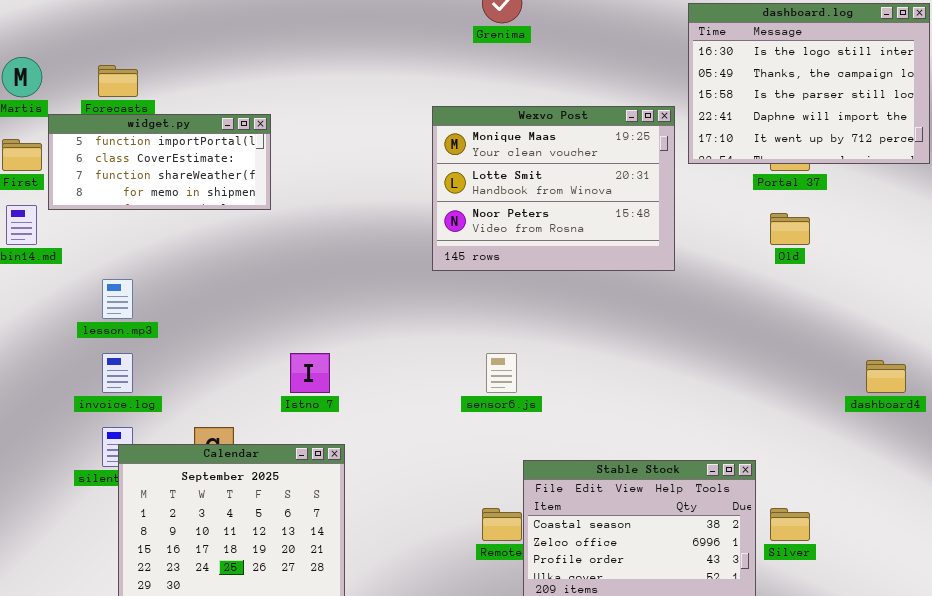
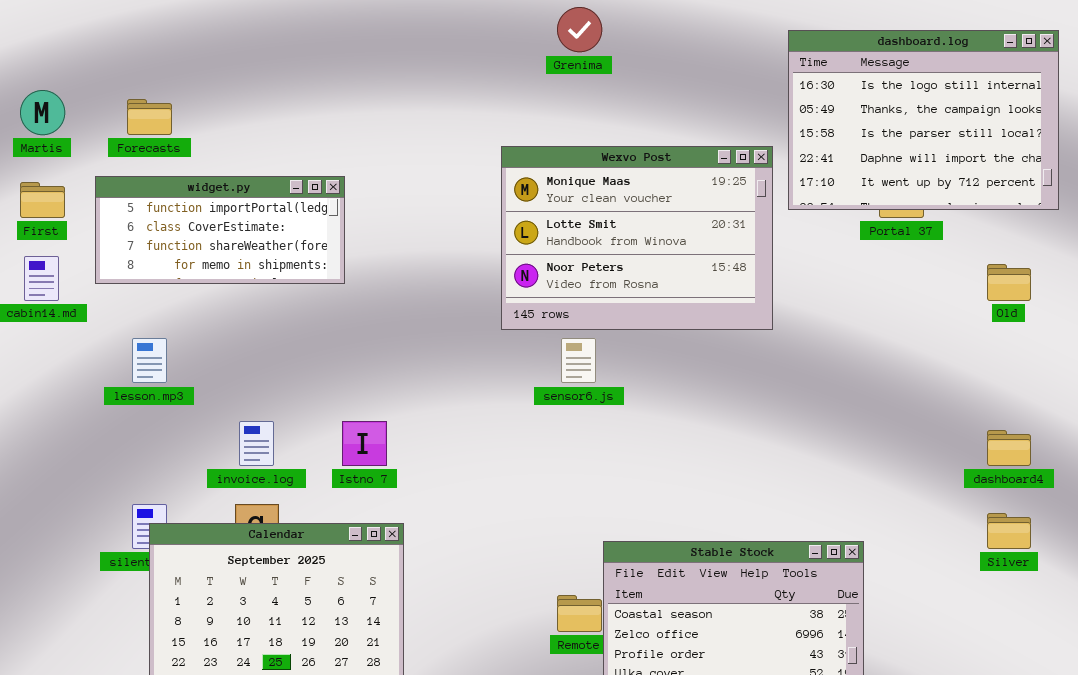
widget.py: [48,114,271,210] -> [95,176,345,284], moved
Old: [770,213,810,245] -> [987,264,1031,301], moved
invoice.log: [102,353,133,393] -> [239,421,274,466], moved
sensor6.js: [486,353,517,393] -> [561,338,596,383], moved
Silver: [770,508,810,541] -> [987,513,1031,549], moved

